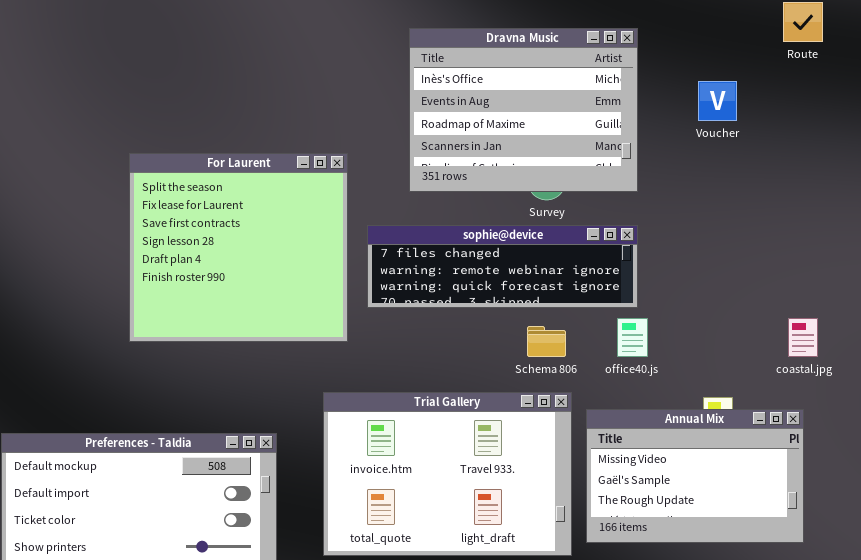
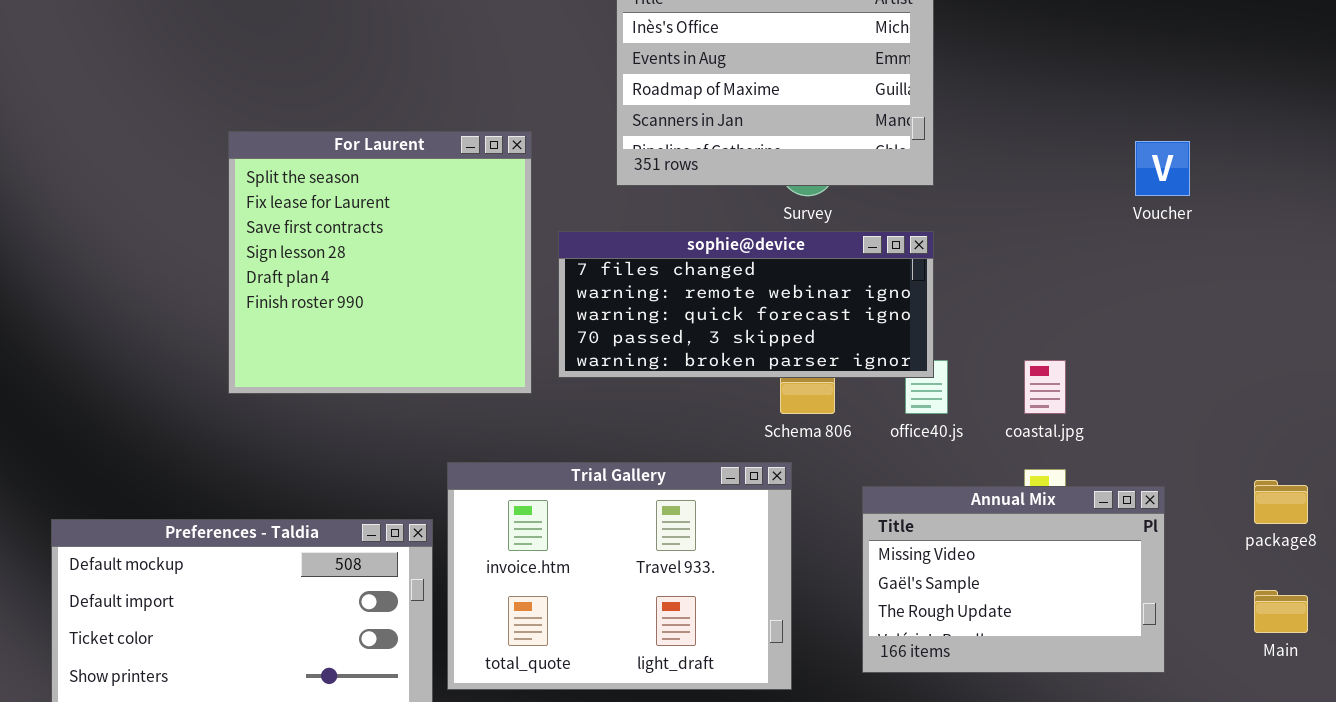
Voucher: [698,81,737,121] -> [1135,141,1190,196], moved
sophie@device: [367,225,638,308] -> [558,231,934,378], resized
coastal.jpg: [788,318,818,357] -> [1024,360,1066,414], moved
Trial Gallery: [323,392,572,556] -> [447,462,792,690], moved

